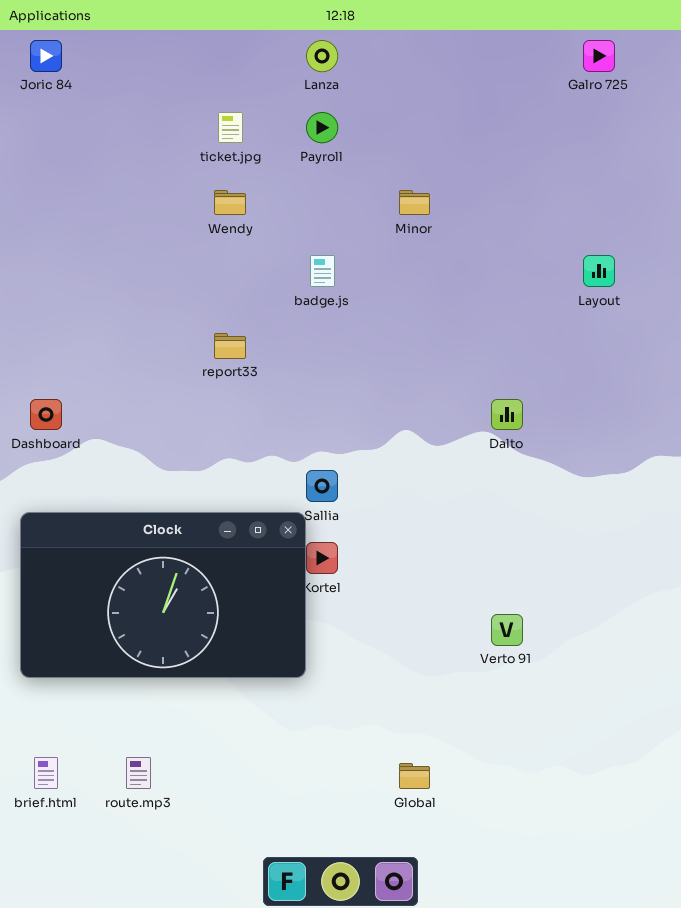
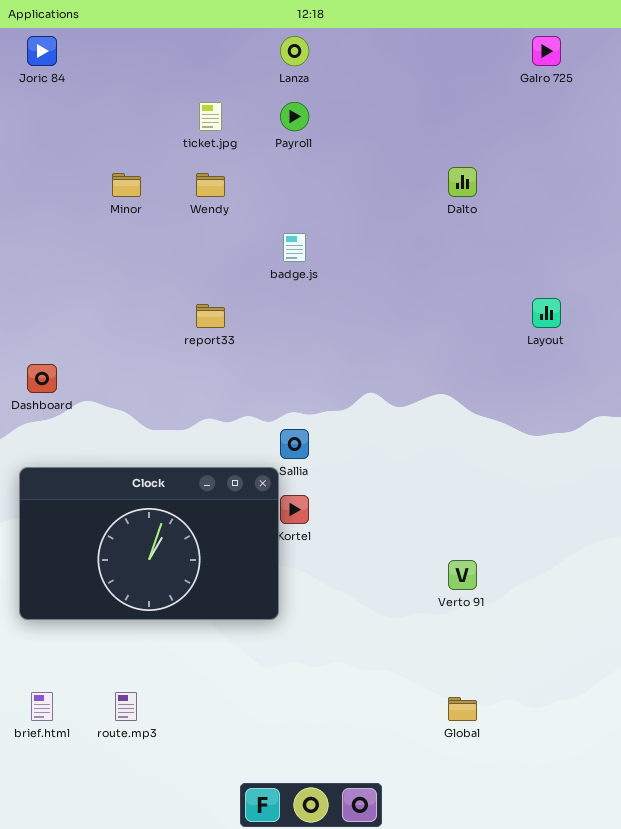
Minor: [399,190,430,215] -> [112,173,141,197], moved
Layout: [583,255,615,287] -> [532,298,561,328], moved
Dalto: [491,399,523,430] -> [448,167,477,197], moved
Global: [399,763,430,789] -> [448,697,477,721], moved

